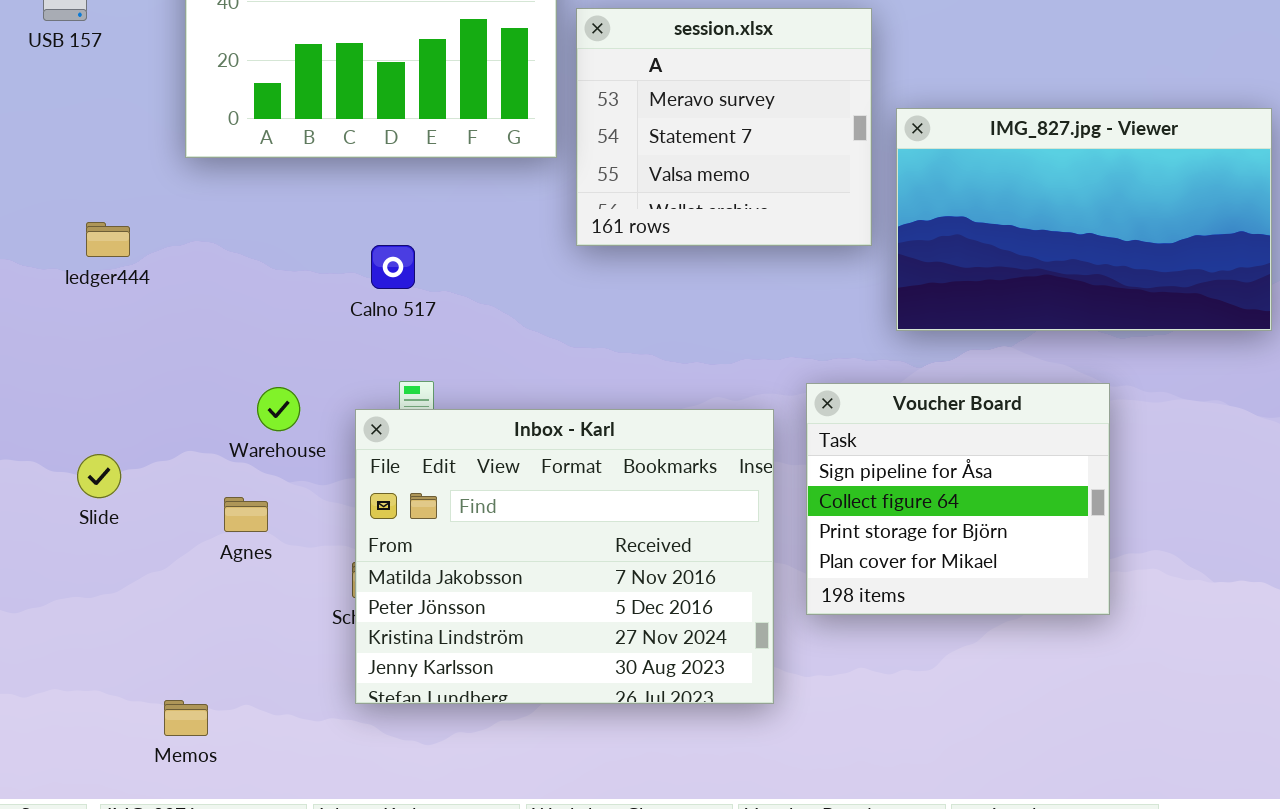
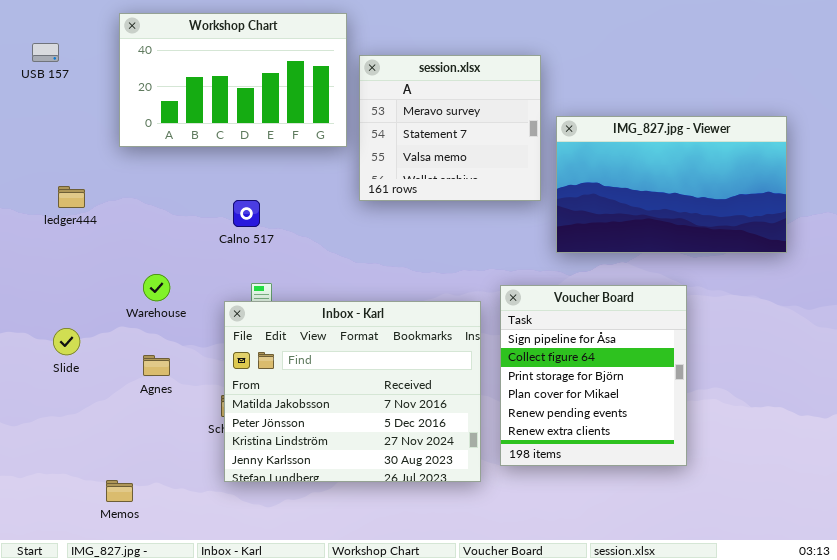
Voucher Board: [806,383,1110,615] -> [500,285,687,466], resized
Warehouse: [257,387,300,431] -> [143,274,170,301], moved

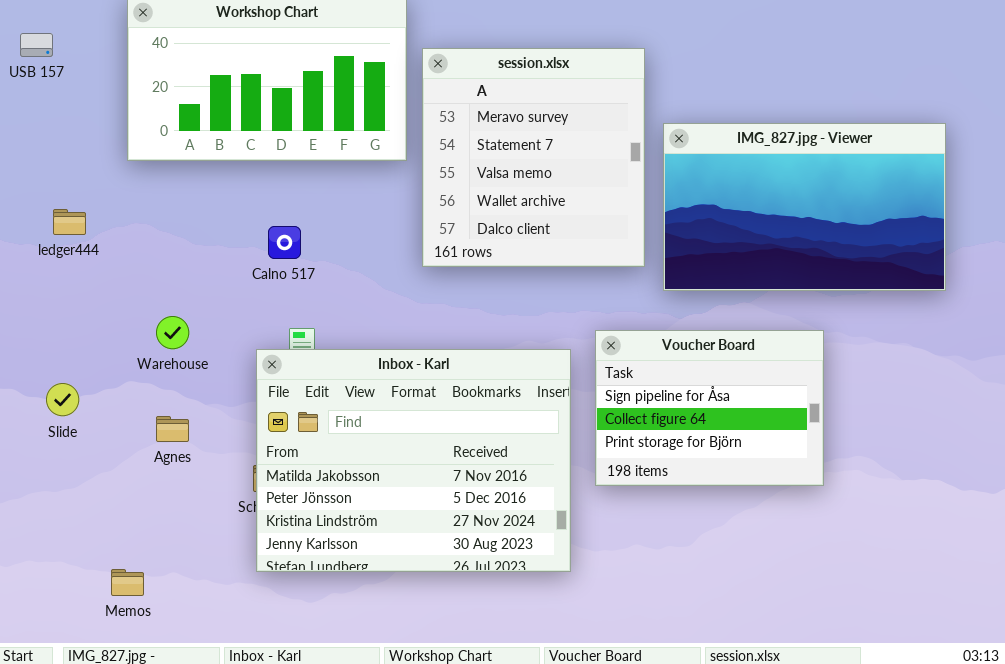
session.xlsx: [359,55,541,201] -> [422,48,645,267], resized
Voucher Board: [500,285,687,466] -> [595,330,824,486], resized

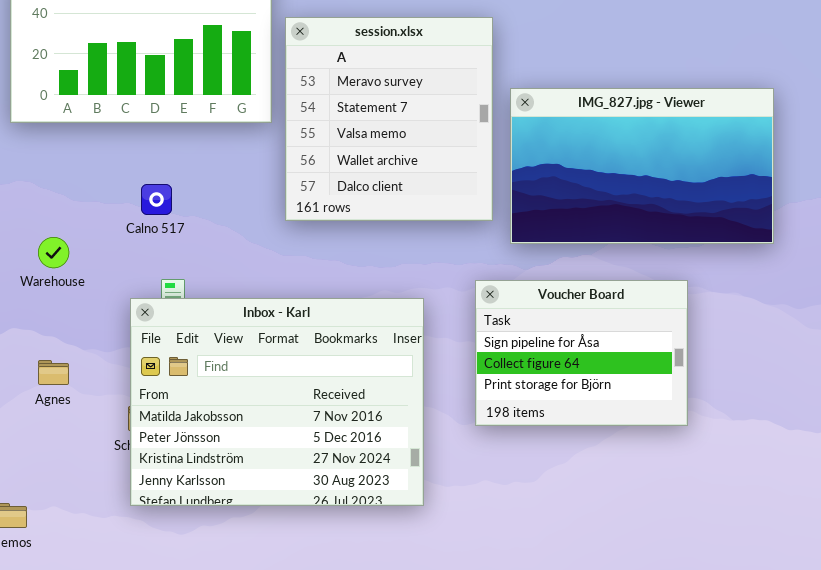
Warehouse: [156,316,189,349] -> [38,237,69,268], moved
Voucher Board: [595,330,824,486] -> [475,280,688,426], moved

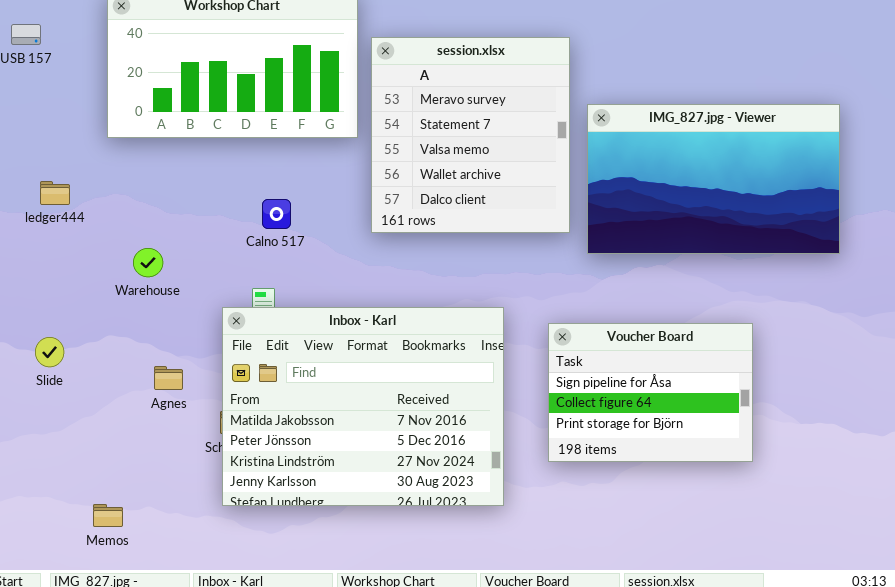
Calno 517: [141,184,172,215] -> [262,199,291,229], moved
Voucher Board: [475,280,688,426] -> [548,323,753,462], moved
Agnes: [38,360,69,385] -> [154,366,183,390], moved

